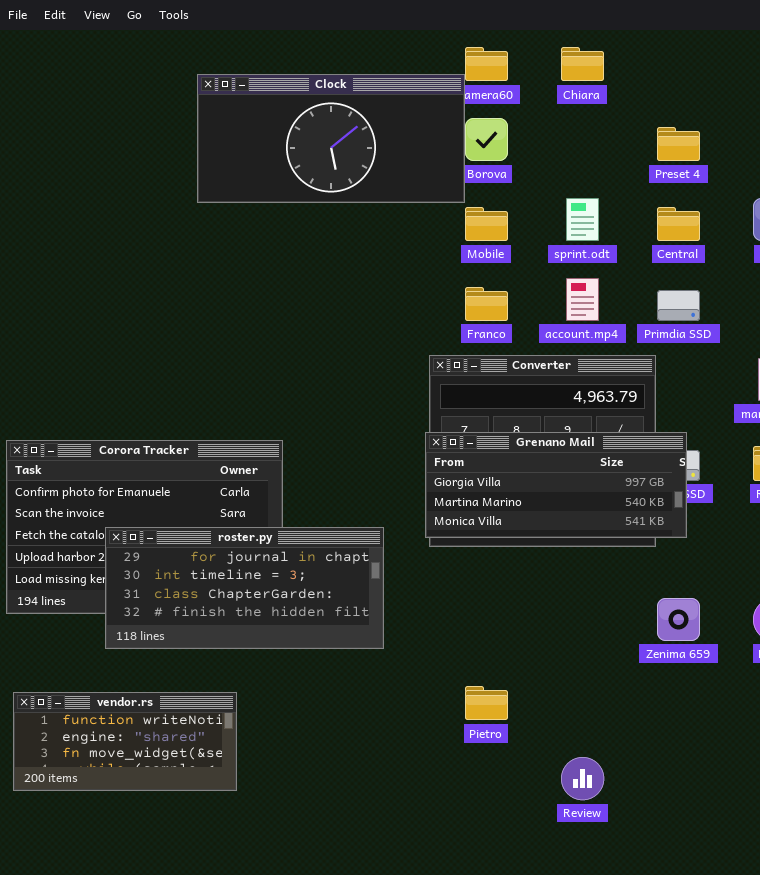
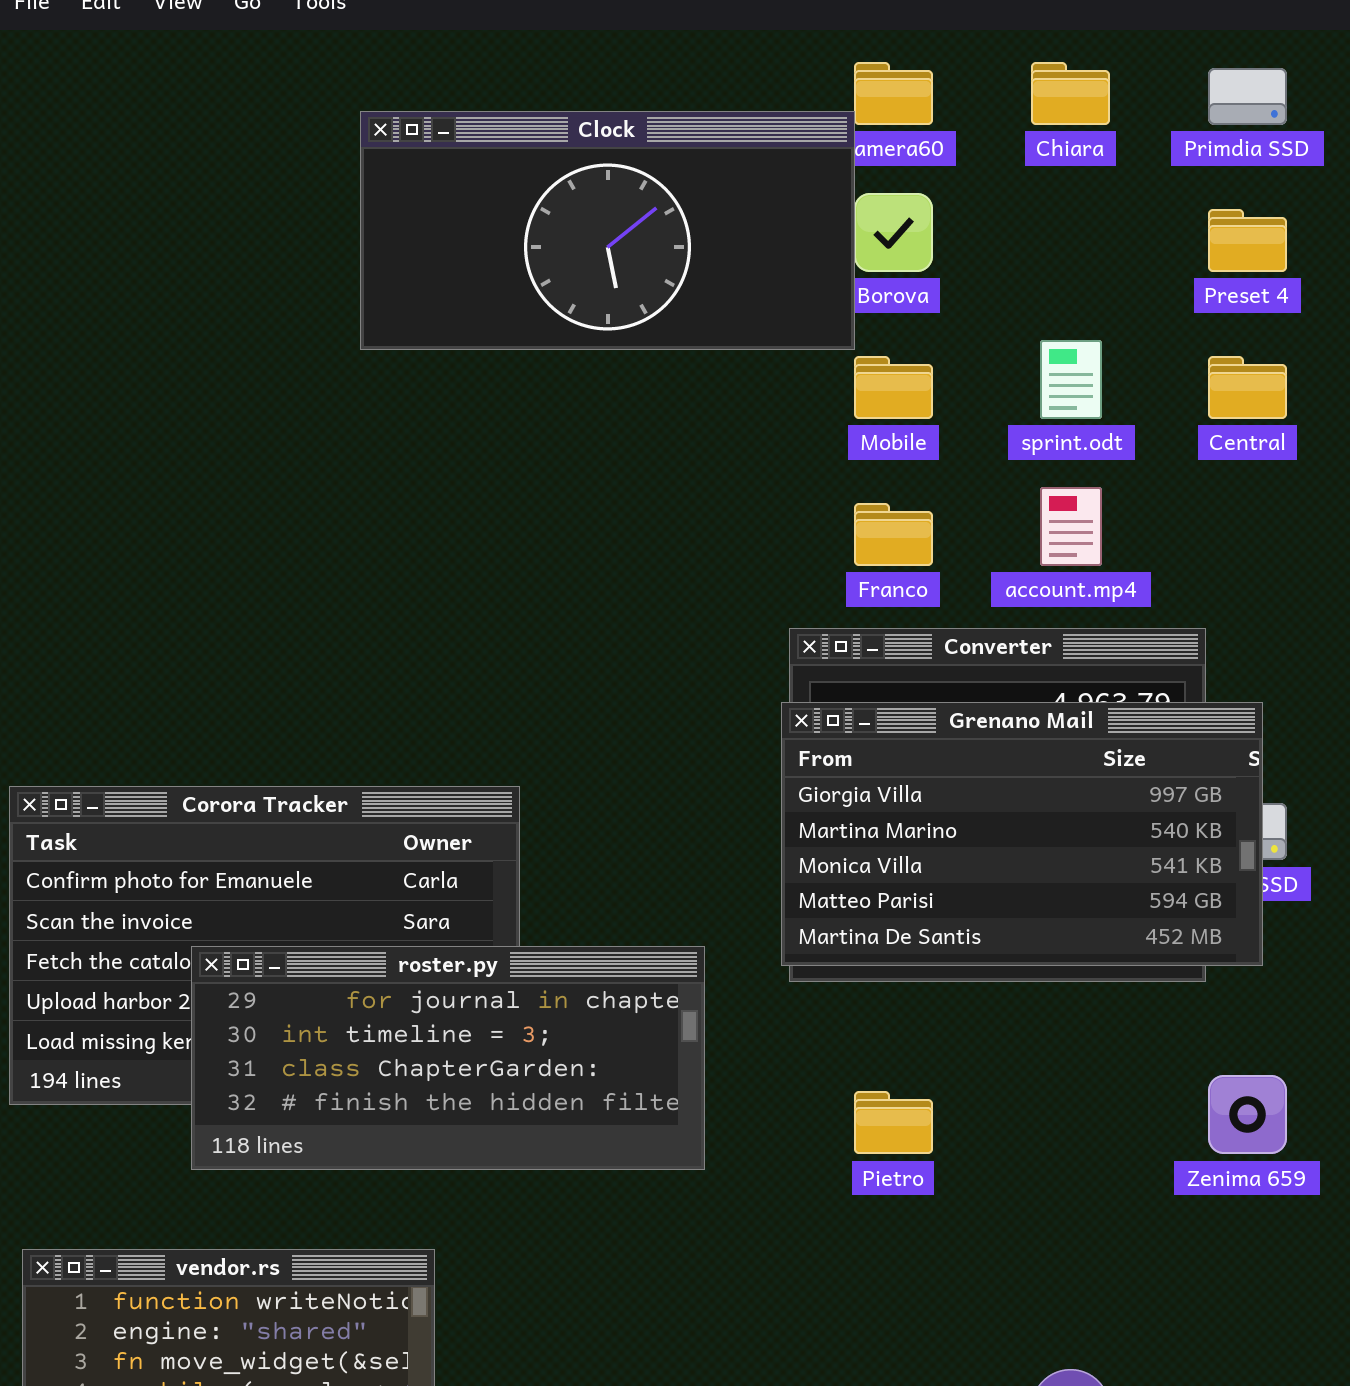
Primdia SSD: [657,290,700,321] -> [1208,68,1287,125], moved
Grenano Mail: [425,432,687,538] -> [781,702,1263,966], resized
Pietro: [465,686,508,720] -> [854,1091,933,1154], moved

